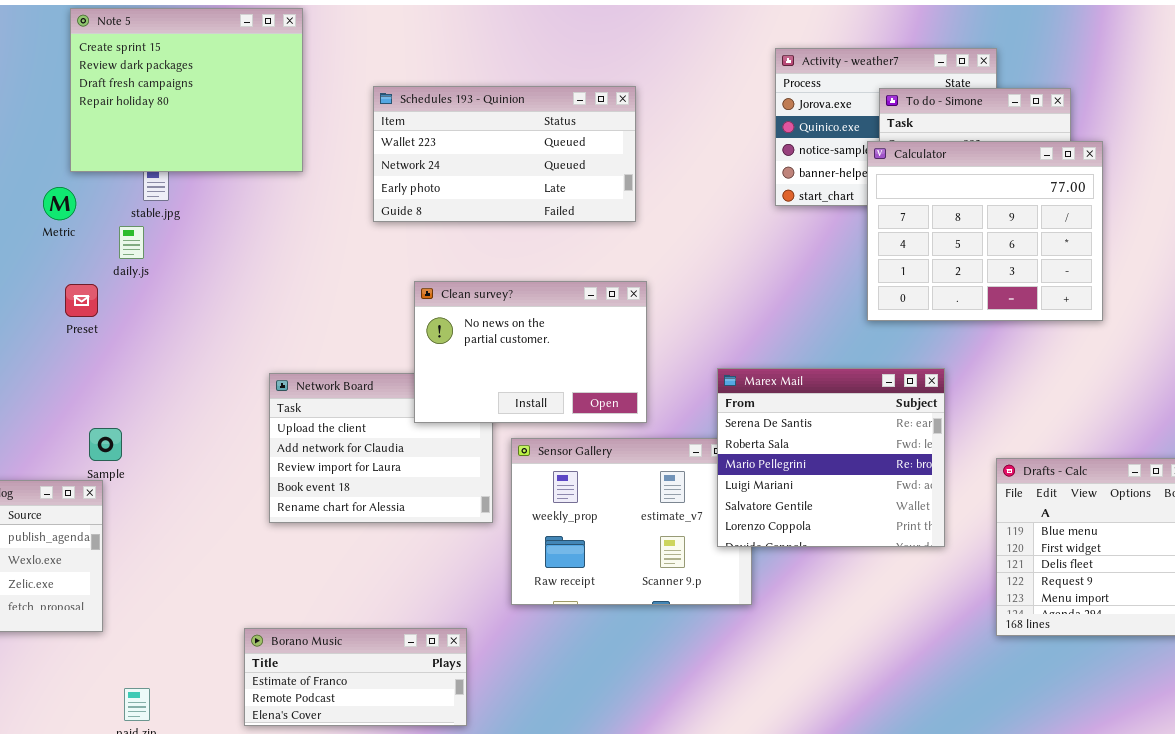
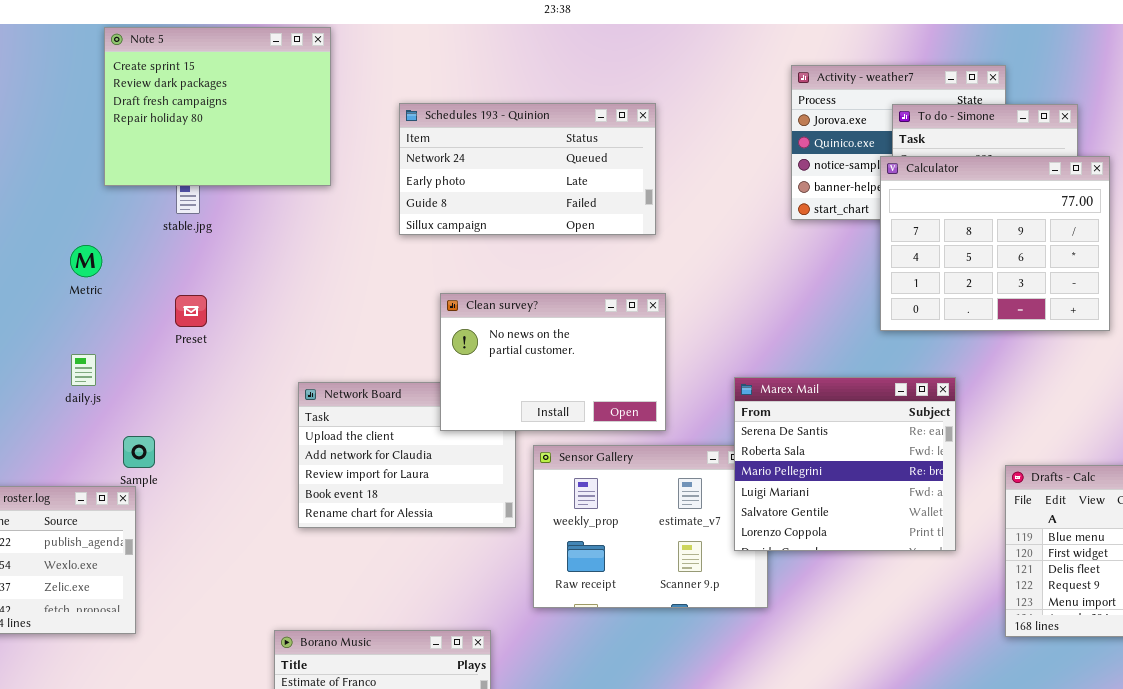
Schedules 193 - Quinion: [373,86,636,222] -> [399,103,656,235], scrolled down 1 row
Metric: [43,187,76,220] -> [70,245,102,277], moved
daily.js: [119,226,144,259] -> [71,354,96,386], moved
Preset: [65,284,98,317] -> [175,295,207,327], moved

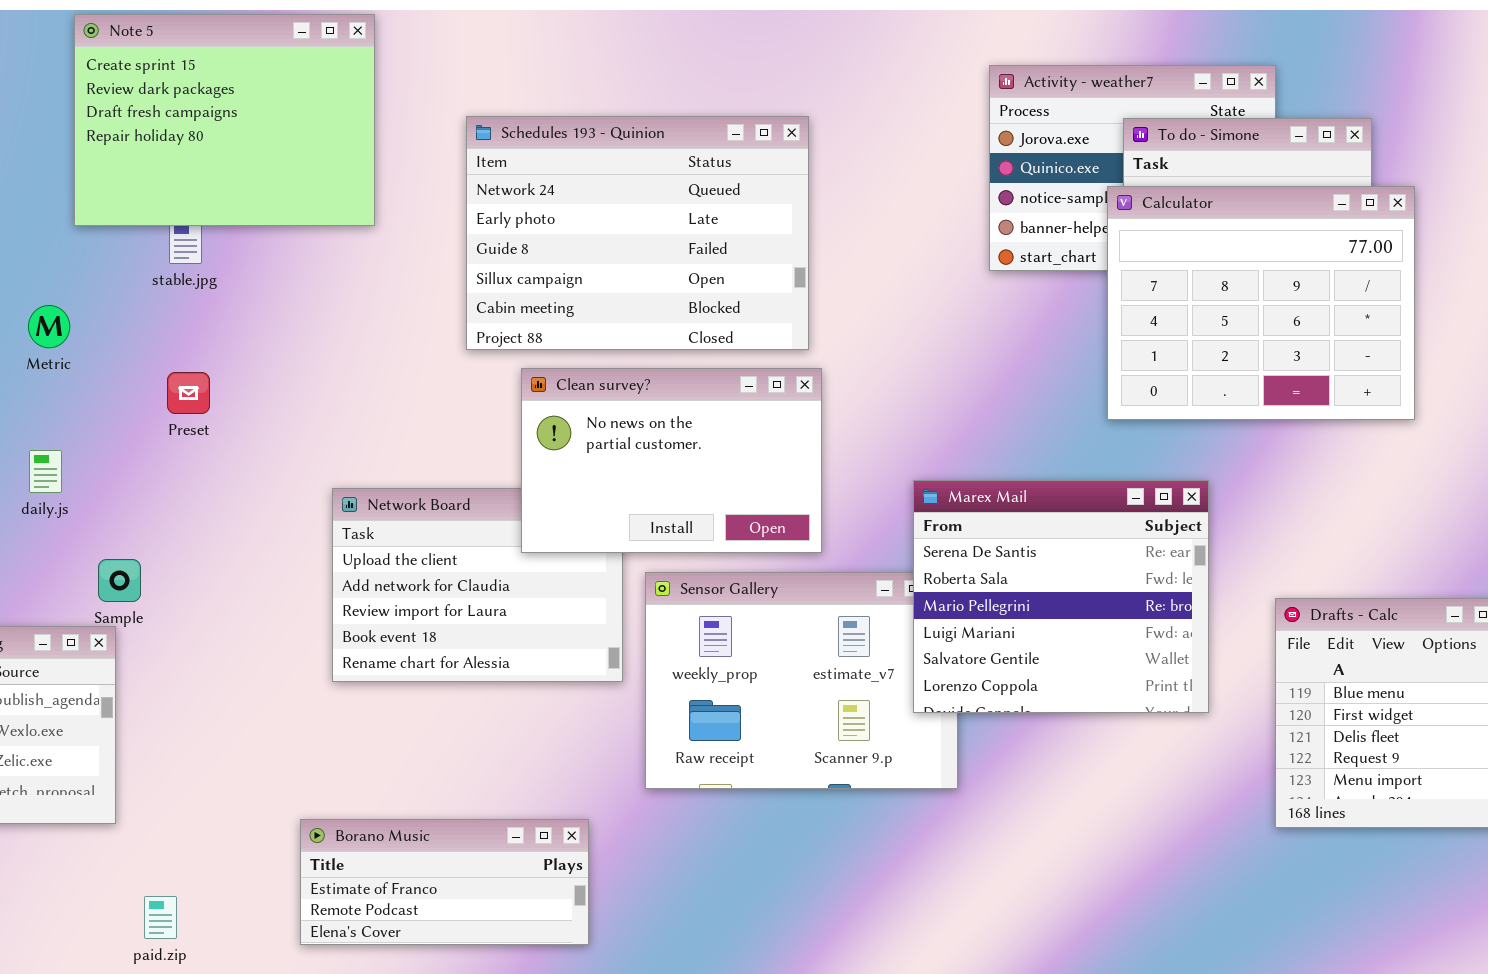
Schedules 193 - Quinion: [399,103,656,235] -> [466,116,809,350], resized

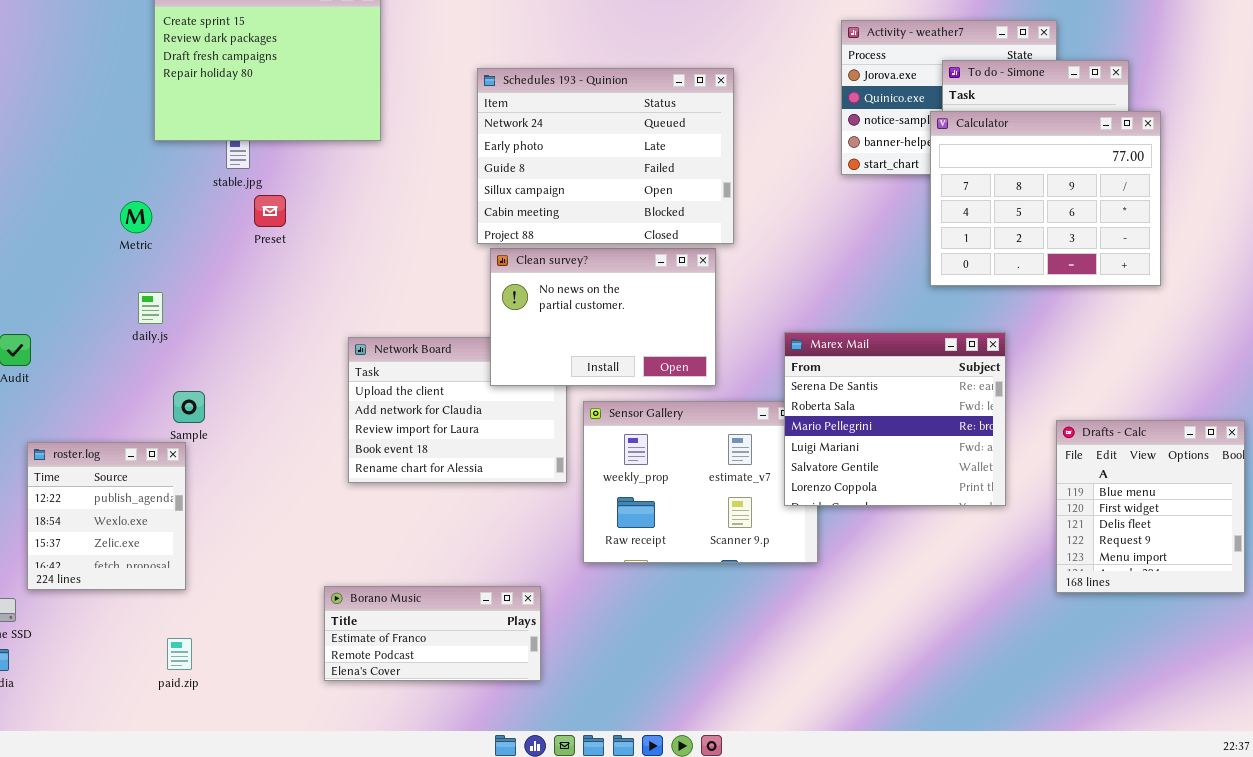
Schedules 193 - Quinion: [466,116,809,350] -> [477,68,734,244], moved
Preset: [167,372,210,414] -> [254,195,286,227], moved
daily.js: [29,450,62,493] -> [138,292,163,324], moved
paid.zip: [144,896,177,939] -> [167,638,192,670], moved

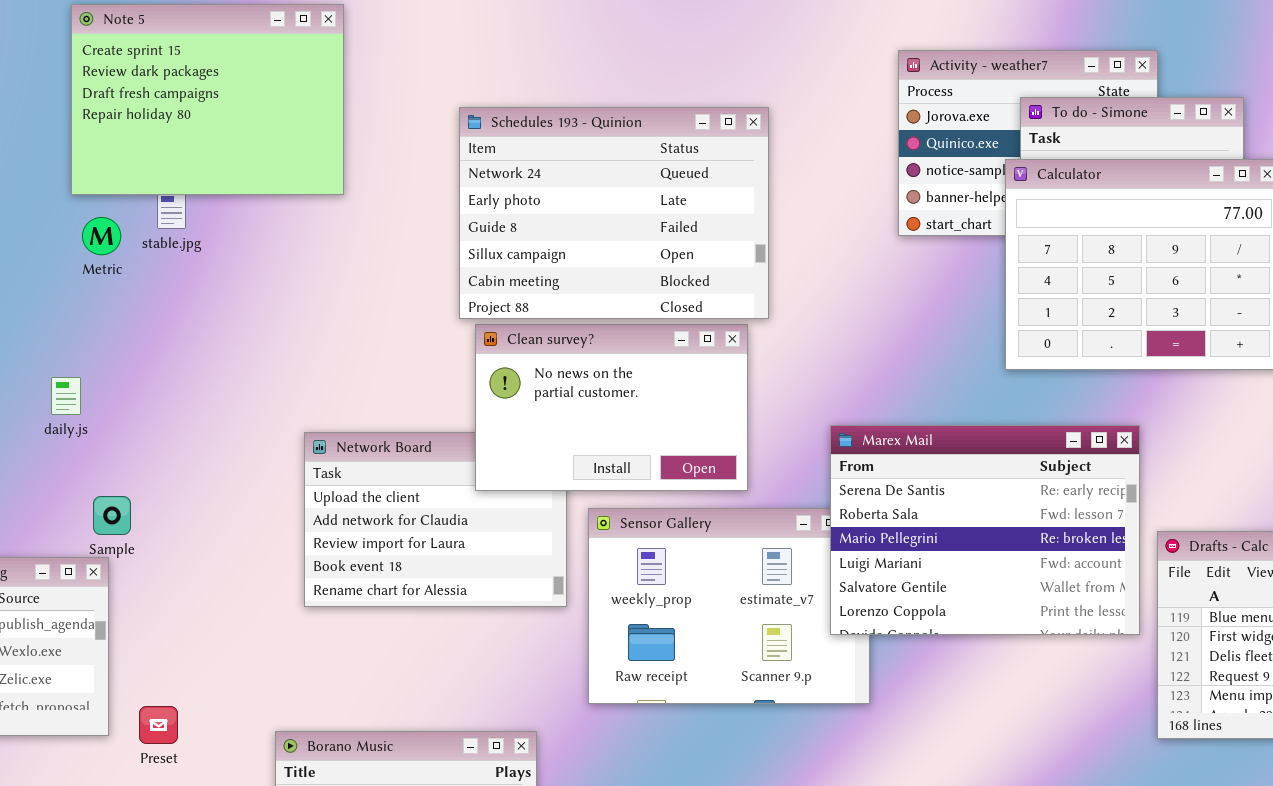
Preset: [254,195,286,227] -> [139,706,178,744], moved
Metric: [120,201,152,233] -> [82,217,121,255], moved
Marex Mail: [784,332,1006,506] -> [830,425,1140,635], resized

